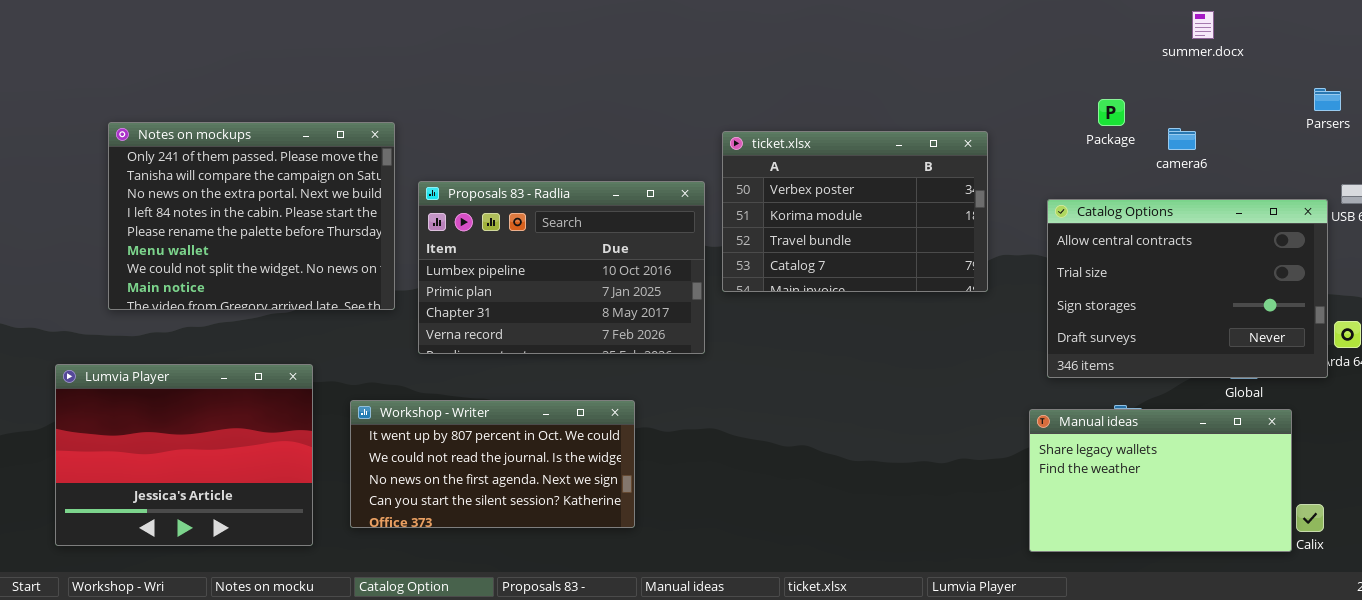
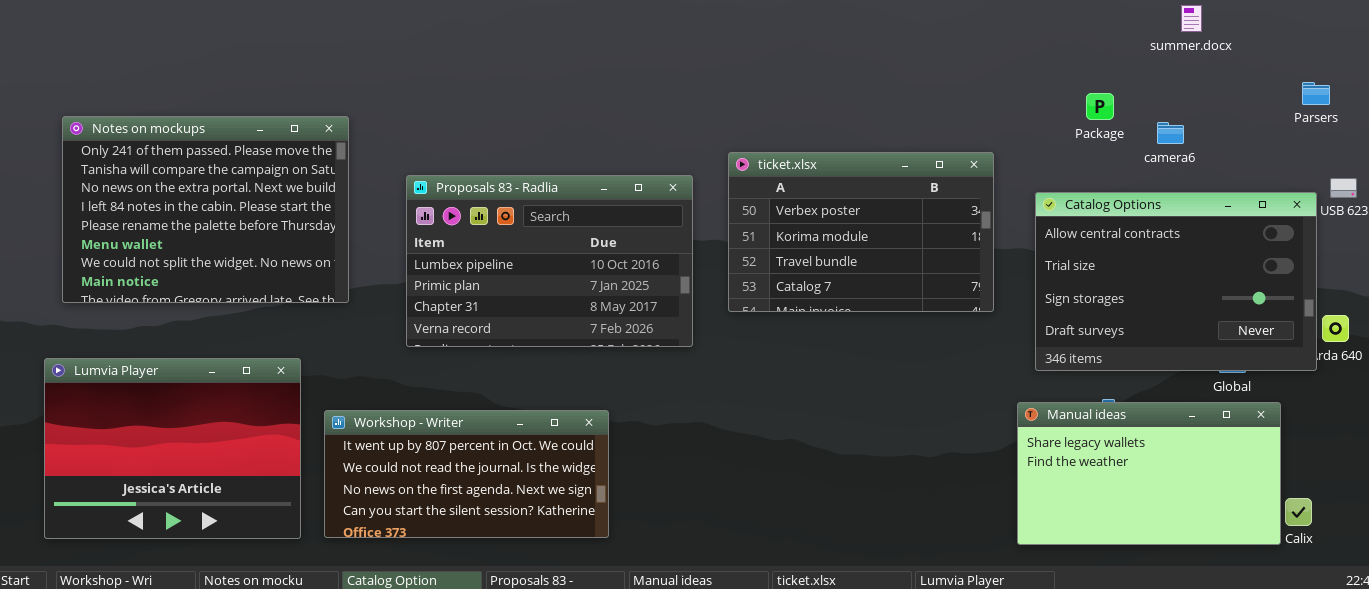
Notes on mockups: [108,122,395,310] -> [62,116,349,303], moved
ticket.xlsx: [722,131,988,292] -> [728,152,994,312], moved
Workshop - Writer: [350,400,635,528] -> [324,410,609,538], moved

